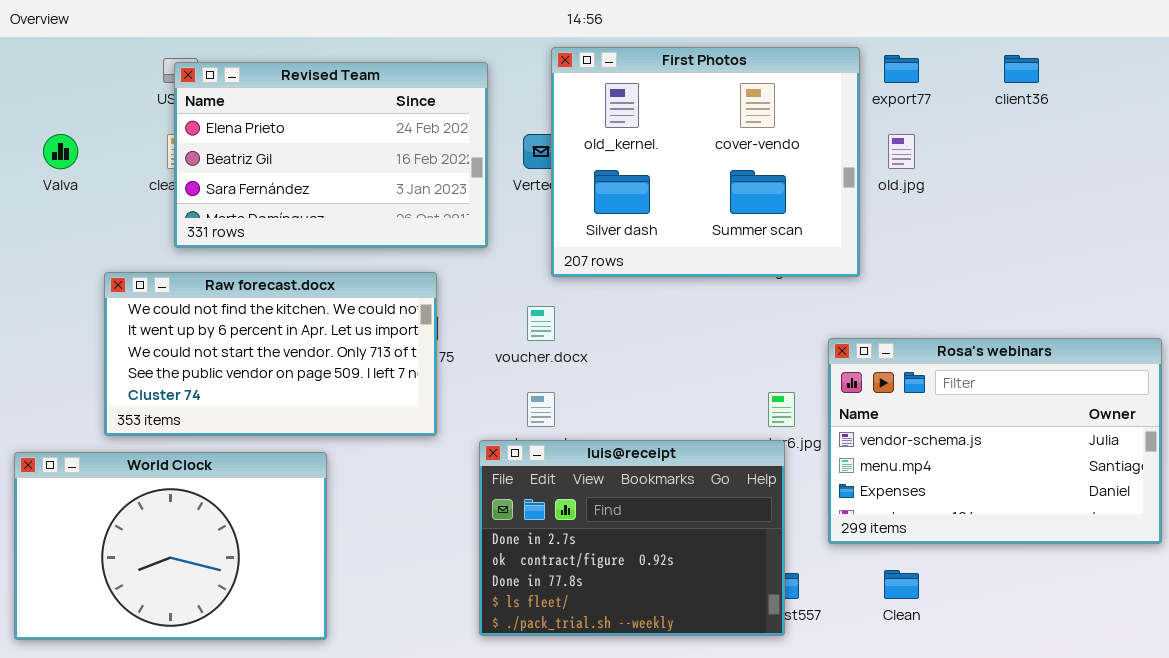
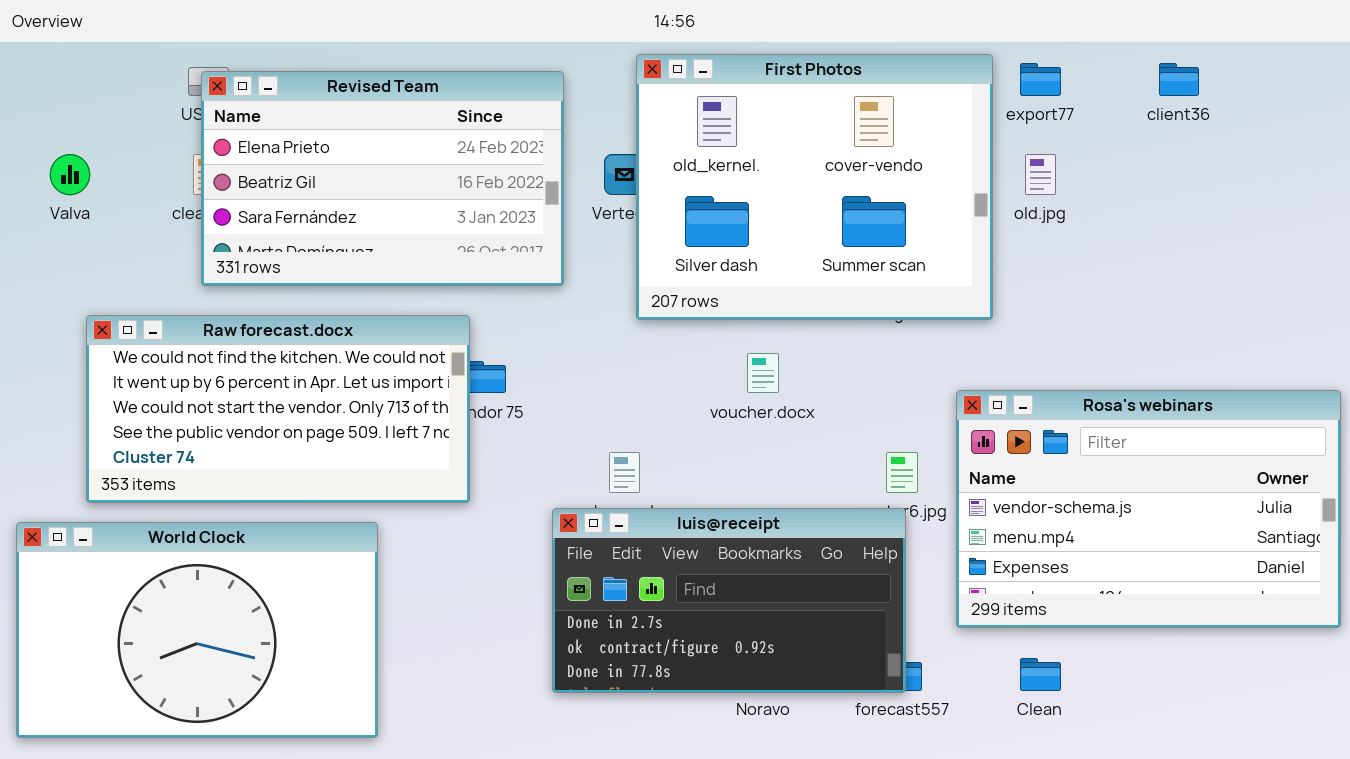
Raw forecast.docx: [104,272,437,436] -> [86,315,470,503], moved
voucher.docx: [527,306,555,341] -> [747,353,779,393], moved
luis@receipt: [479,440,785,636] -> [552,508,906,693], resized

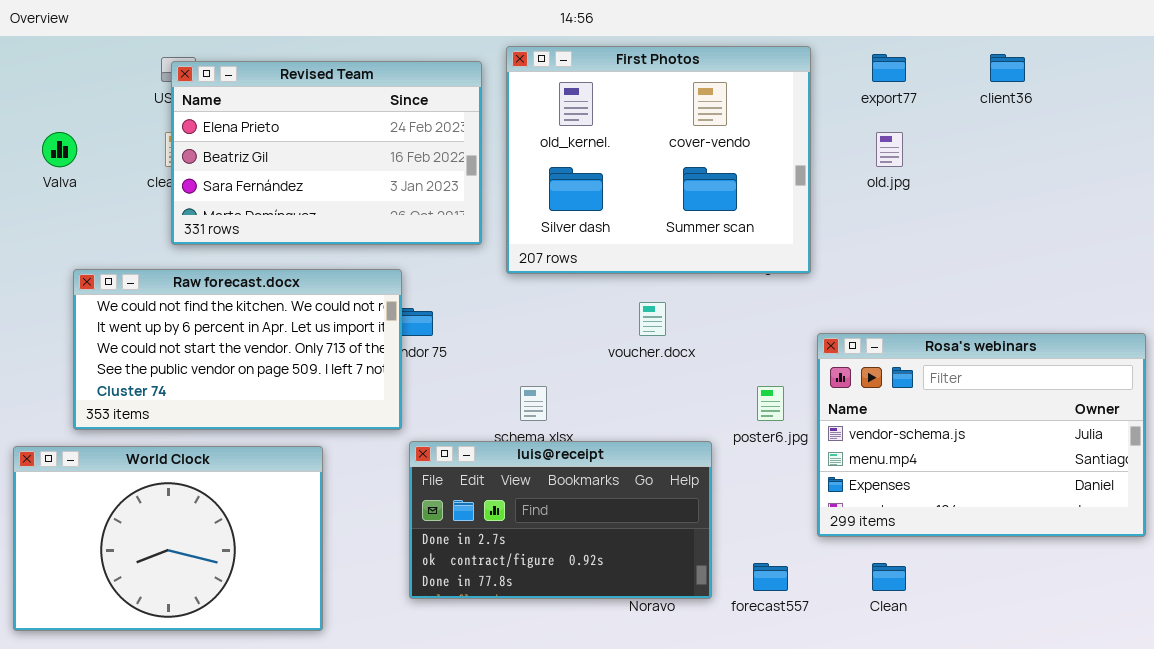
First Photos: [636,54,993,320] -> [506,46,811,274], moved
luis@receipt: [552,508,906,693] -> [409,441,712,599], moved

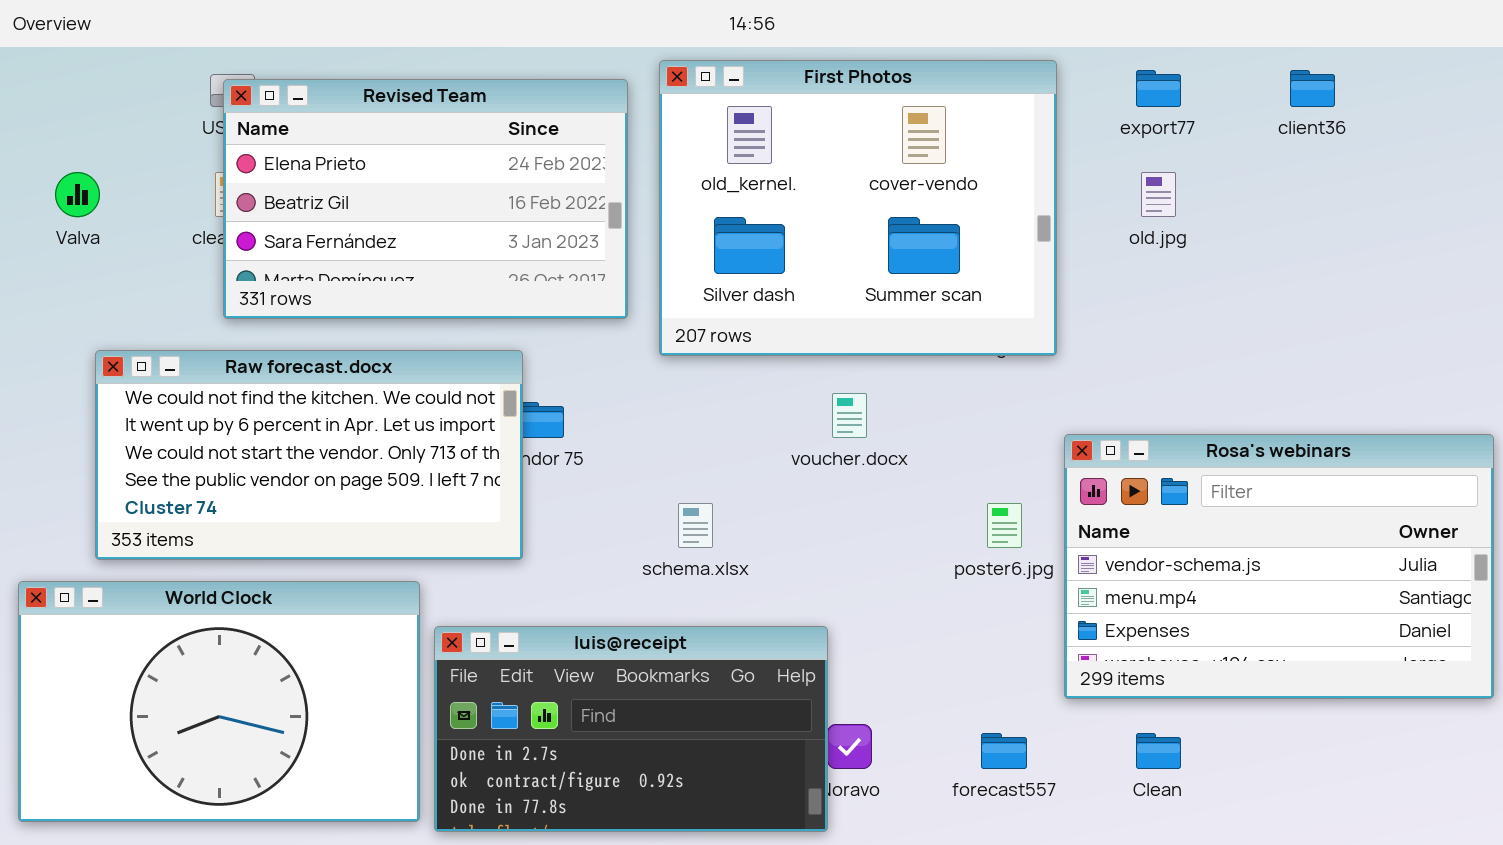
luis@receipt: [409,441,712,599] -> [434,626,828,832], moved

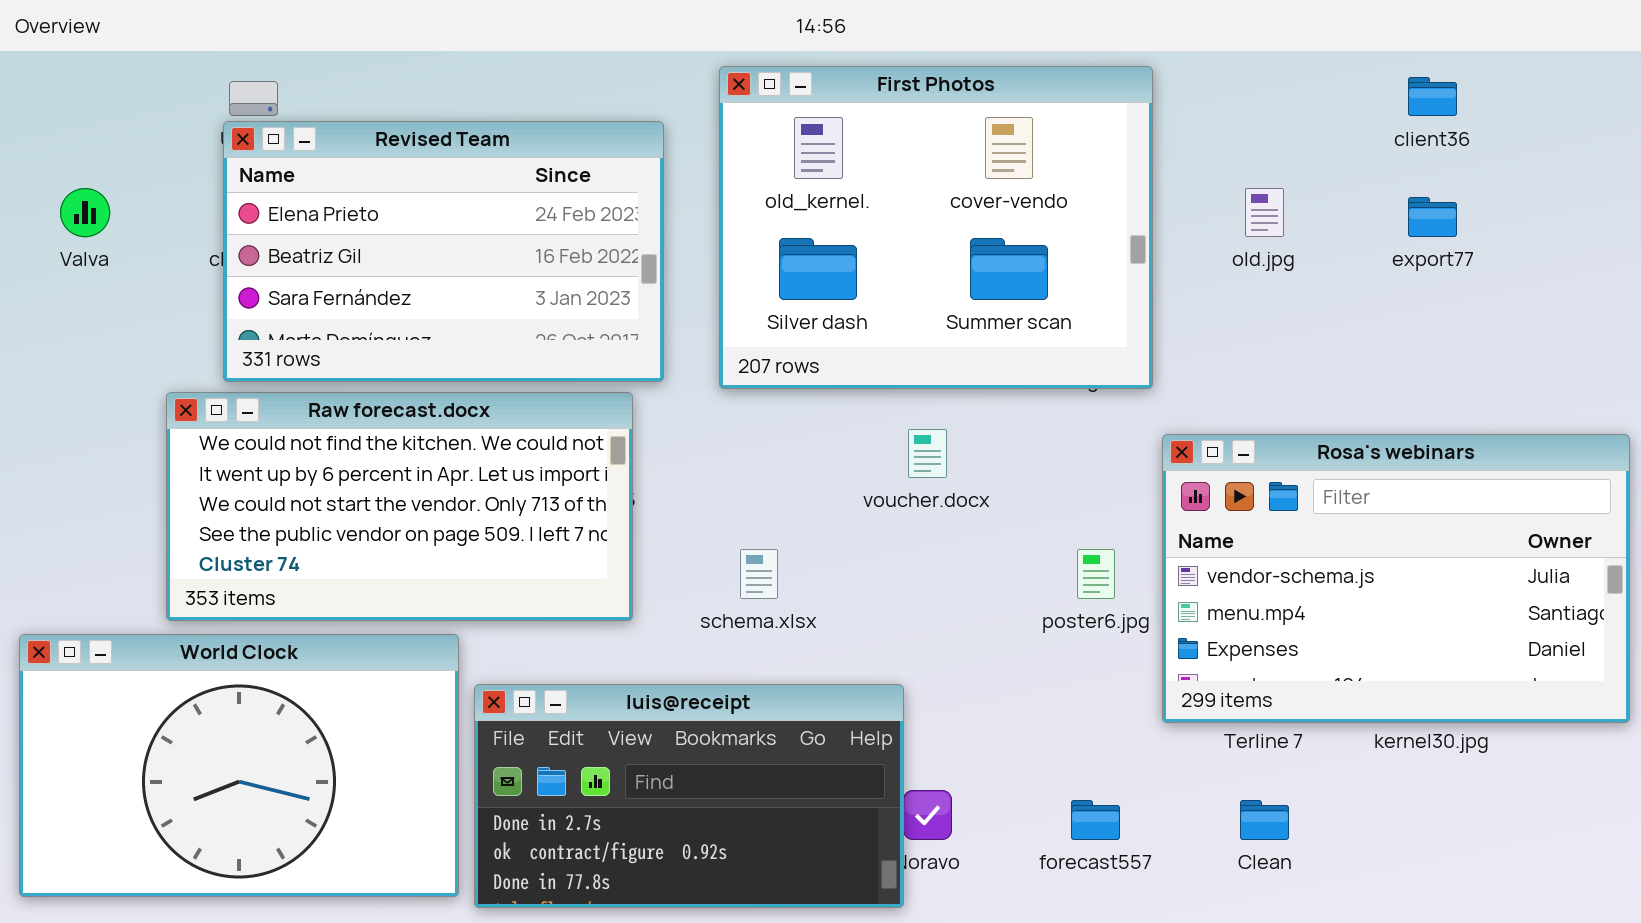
export77: [1136,70,1181,107] -> [1408,197,1457,237], moved
Revised Team: [223,79,628,319] -> [223,121,664,382], moved
Raw forecast.docx: [95,350,523,560] -> [166,392,633,621], moved
Rosa's webinars: [1064,434,1494,699] -> [1162,434,1630,723], moved

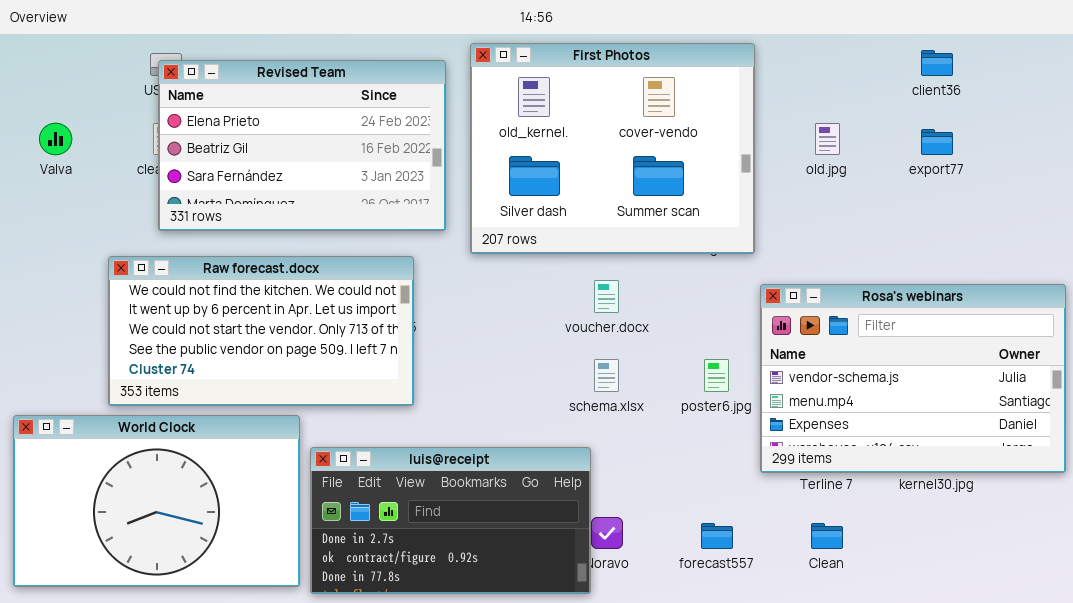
Revised Team: [223,121,664,382] -> [158,60,446,231], moved
schema.xlsx: [740,549,778,599] -> [594,359,619,392], moved

